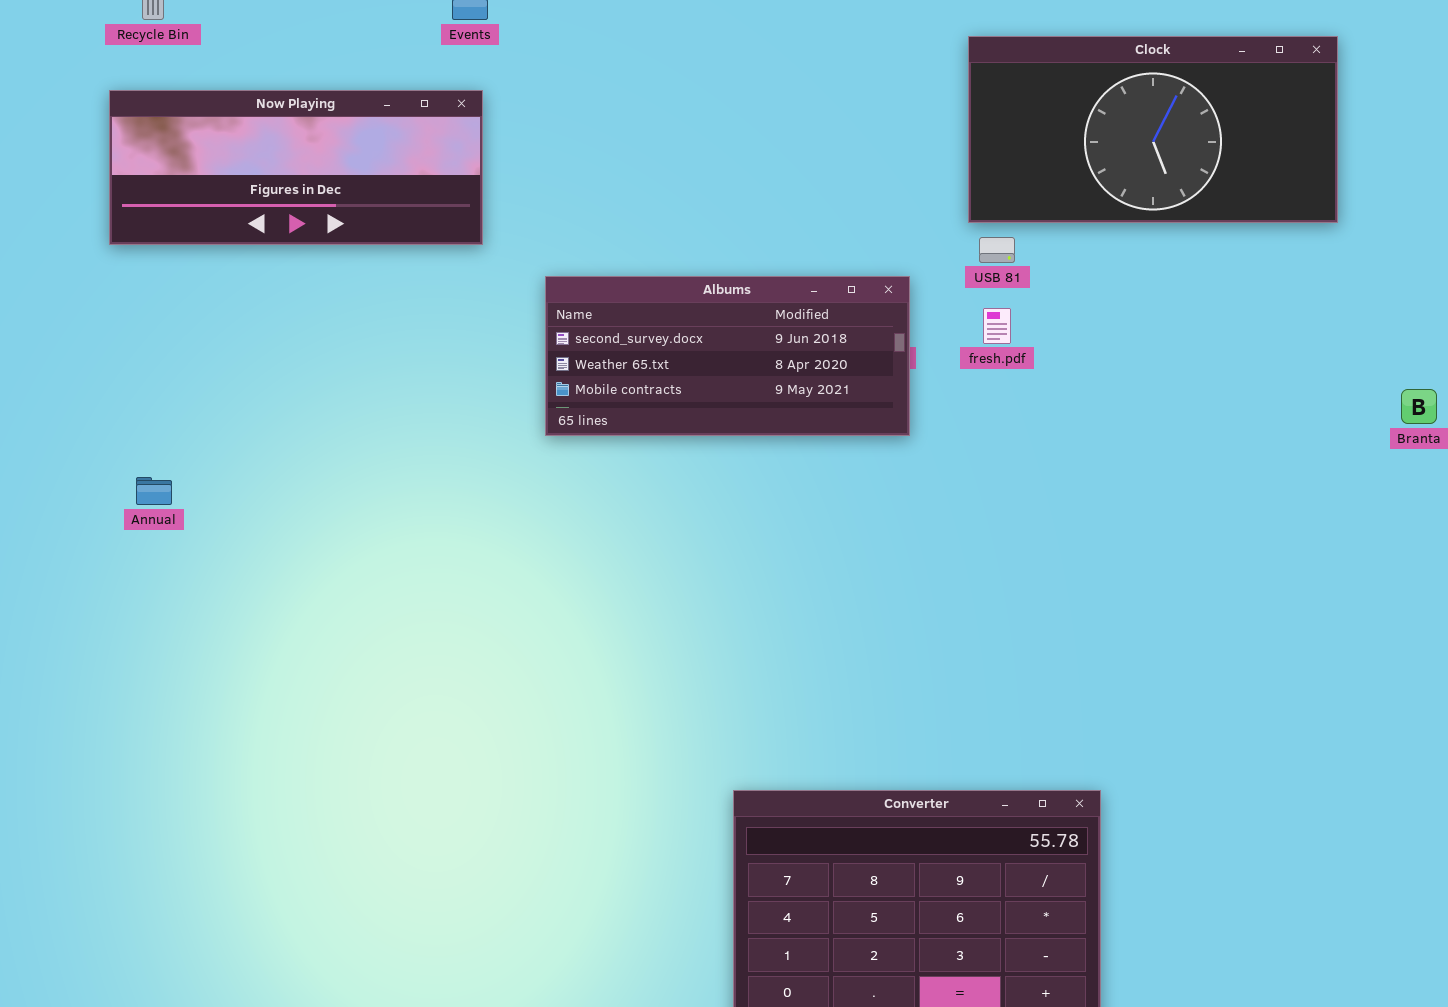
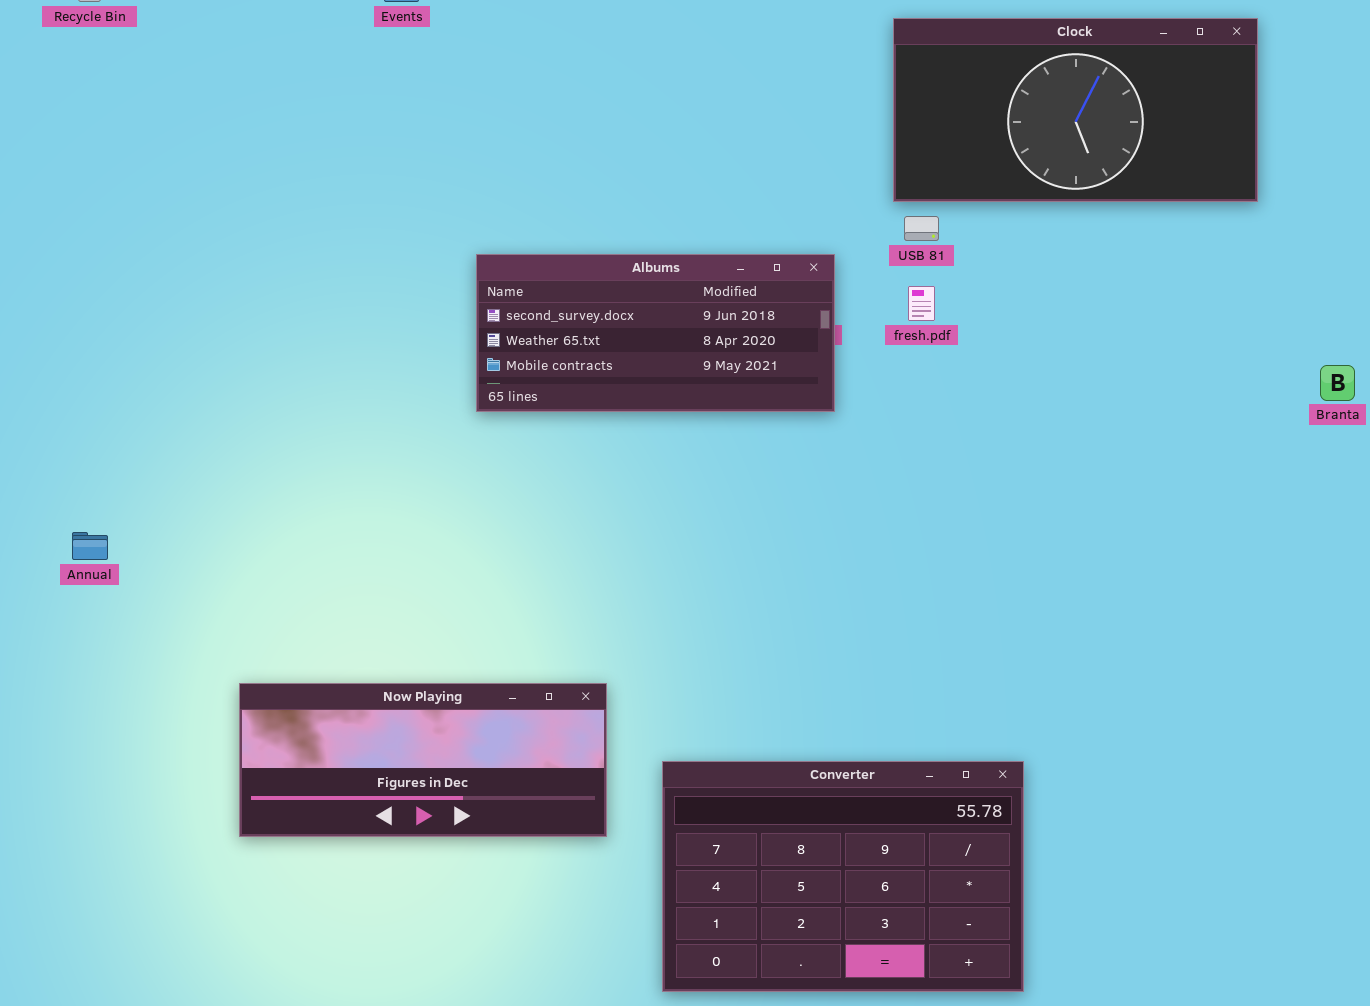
Now Playing: [109,90,483,245] -> [239,683,607,837], moved
Annual: [136,477,172,505] -> [72,532,108,560], moved

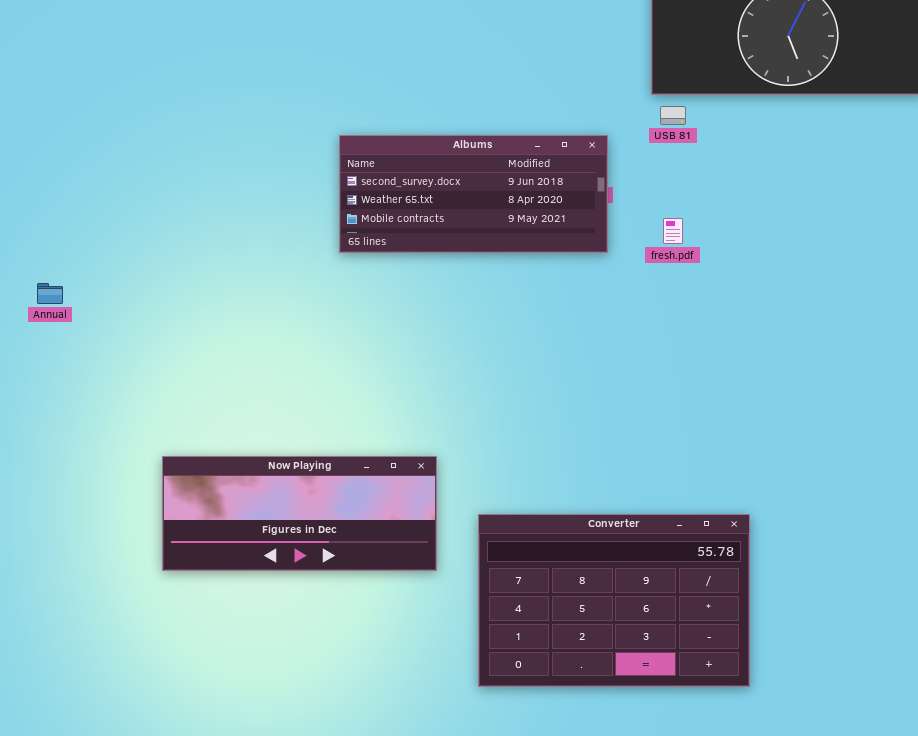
fresh.pdf: [908,286,935,321] -> [663,218,683,244], moved
Annual: [72,532,108,560] -> [37,283,63,304], moved

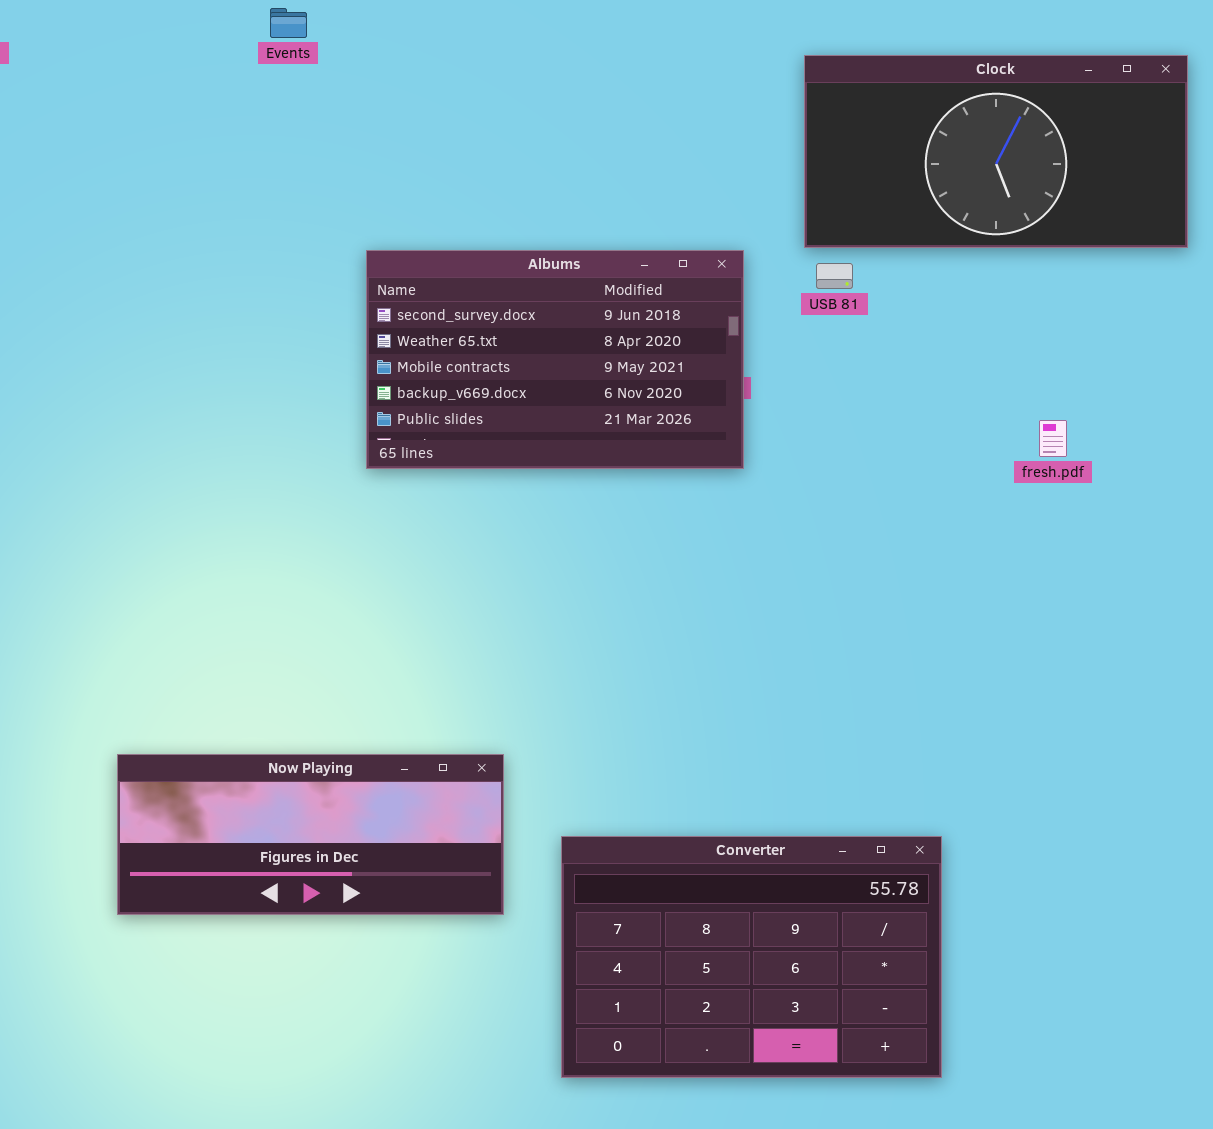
Albums: [339,135,608,253] -> [366,250,744,469], resized
fresh.pdf: [663,218,683,244] -> [1039,420,1067,457], moved

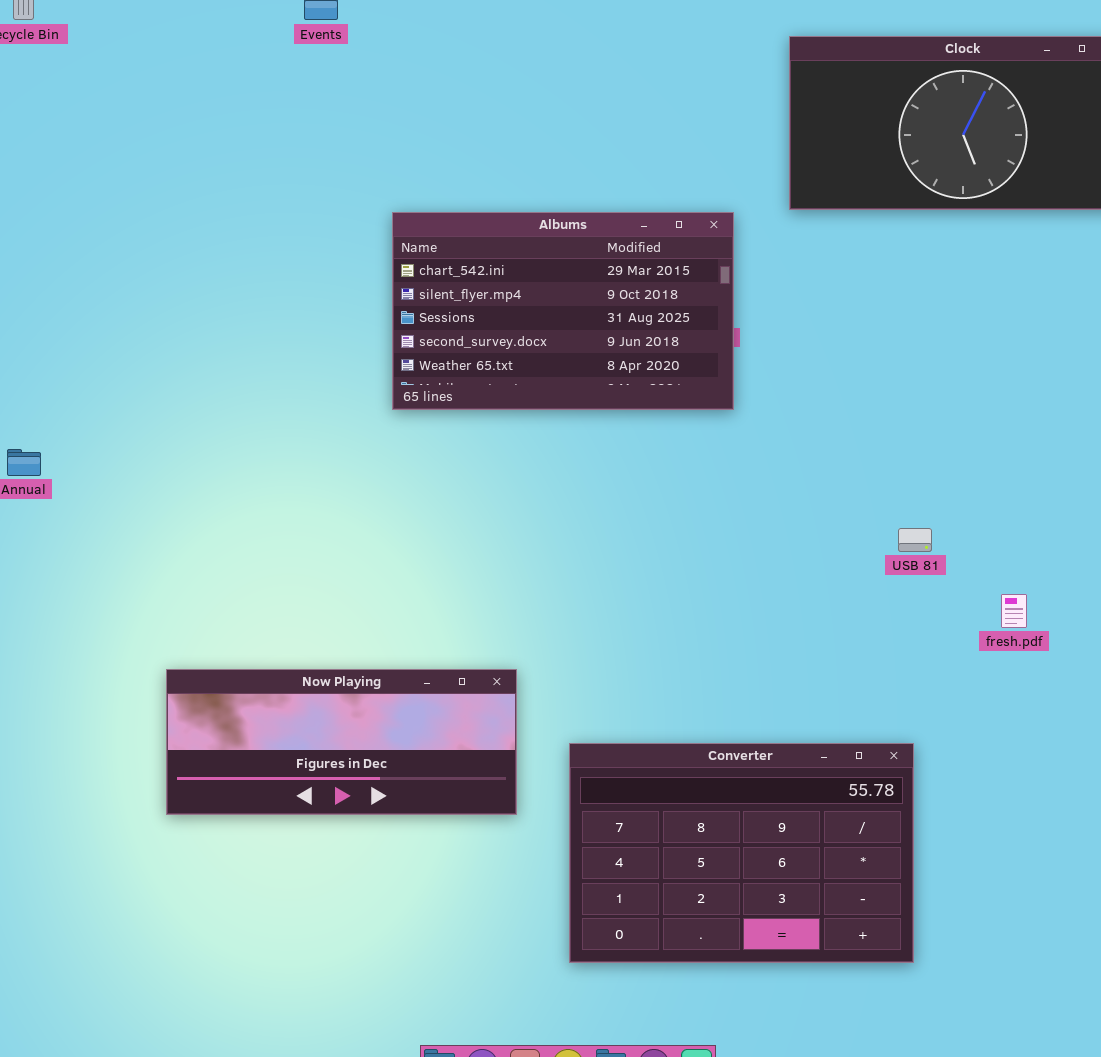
Albums: [366,250,744,469] -> [392,212,734,410], scrolled up 3 rows
USB 81: [816,263,853,289] -> [898,528,932,552], moved
fresh.pdf: [1039,420,1067,457] -> [1001,594,1027,628], moved

